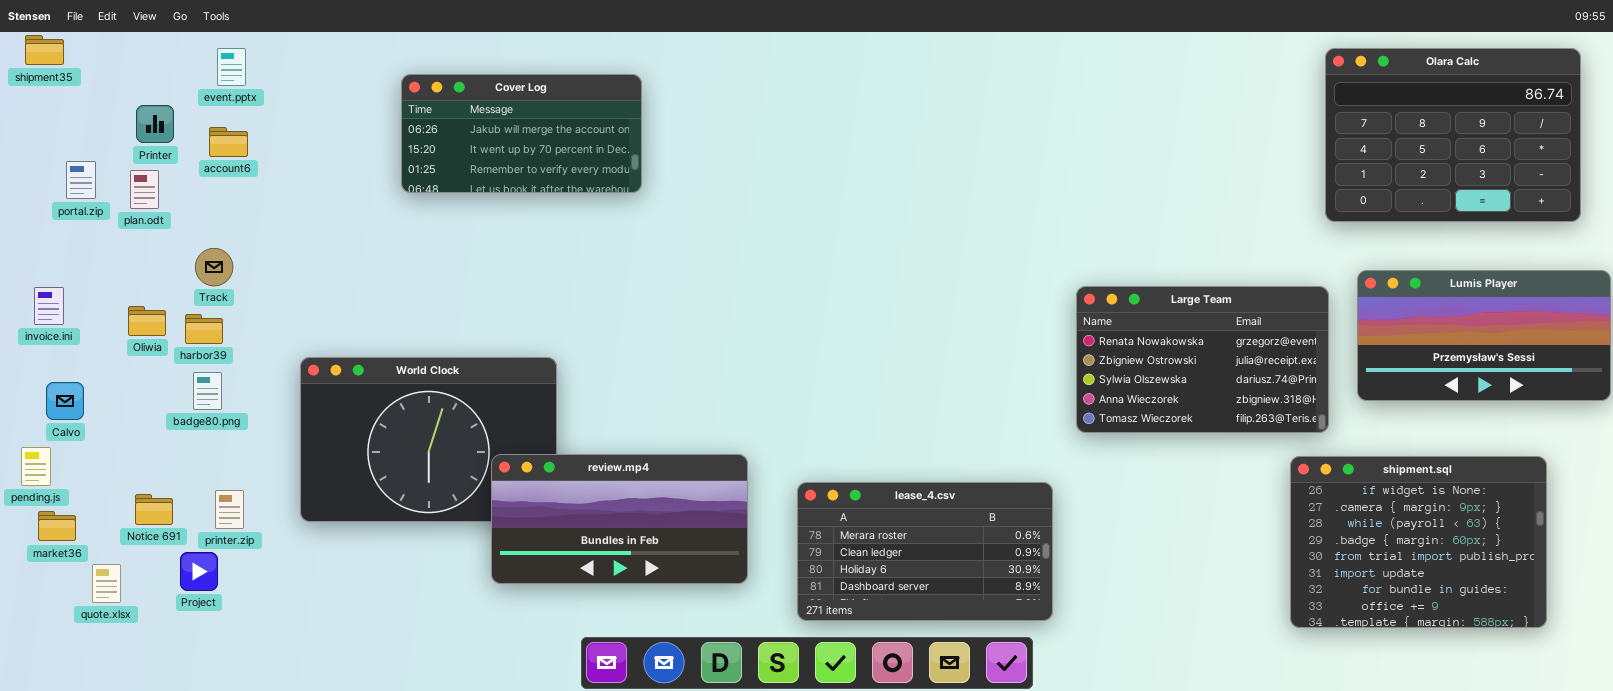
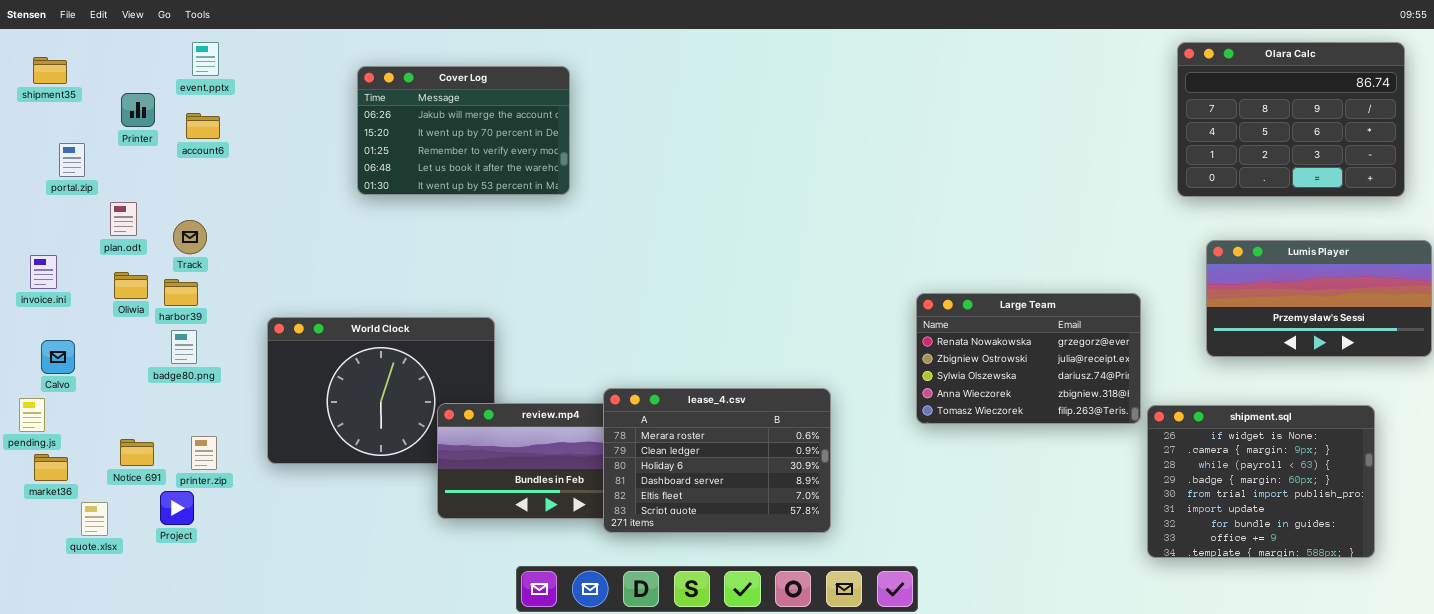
shipment35: [25,35,64,65] -> [33,57,67,84], moved
Cover Log: [401,74,642,193] -> [357,66,570,195], resized
plan.odt: [130,170,159,209] -> [110,202,137,236], moved
Large Team: [1076,286,1329,433] -> [916,293,1141,424], moved
lease_4.csv: [797,482,1053,621] -> [603,388,831,533], moved, resized

